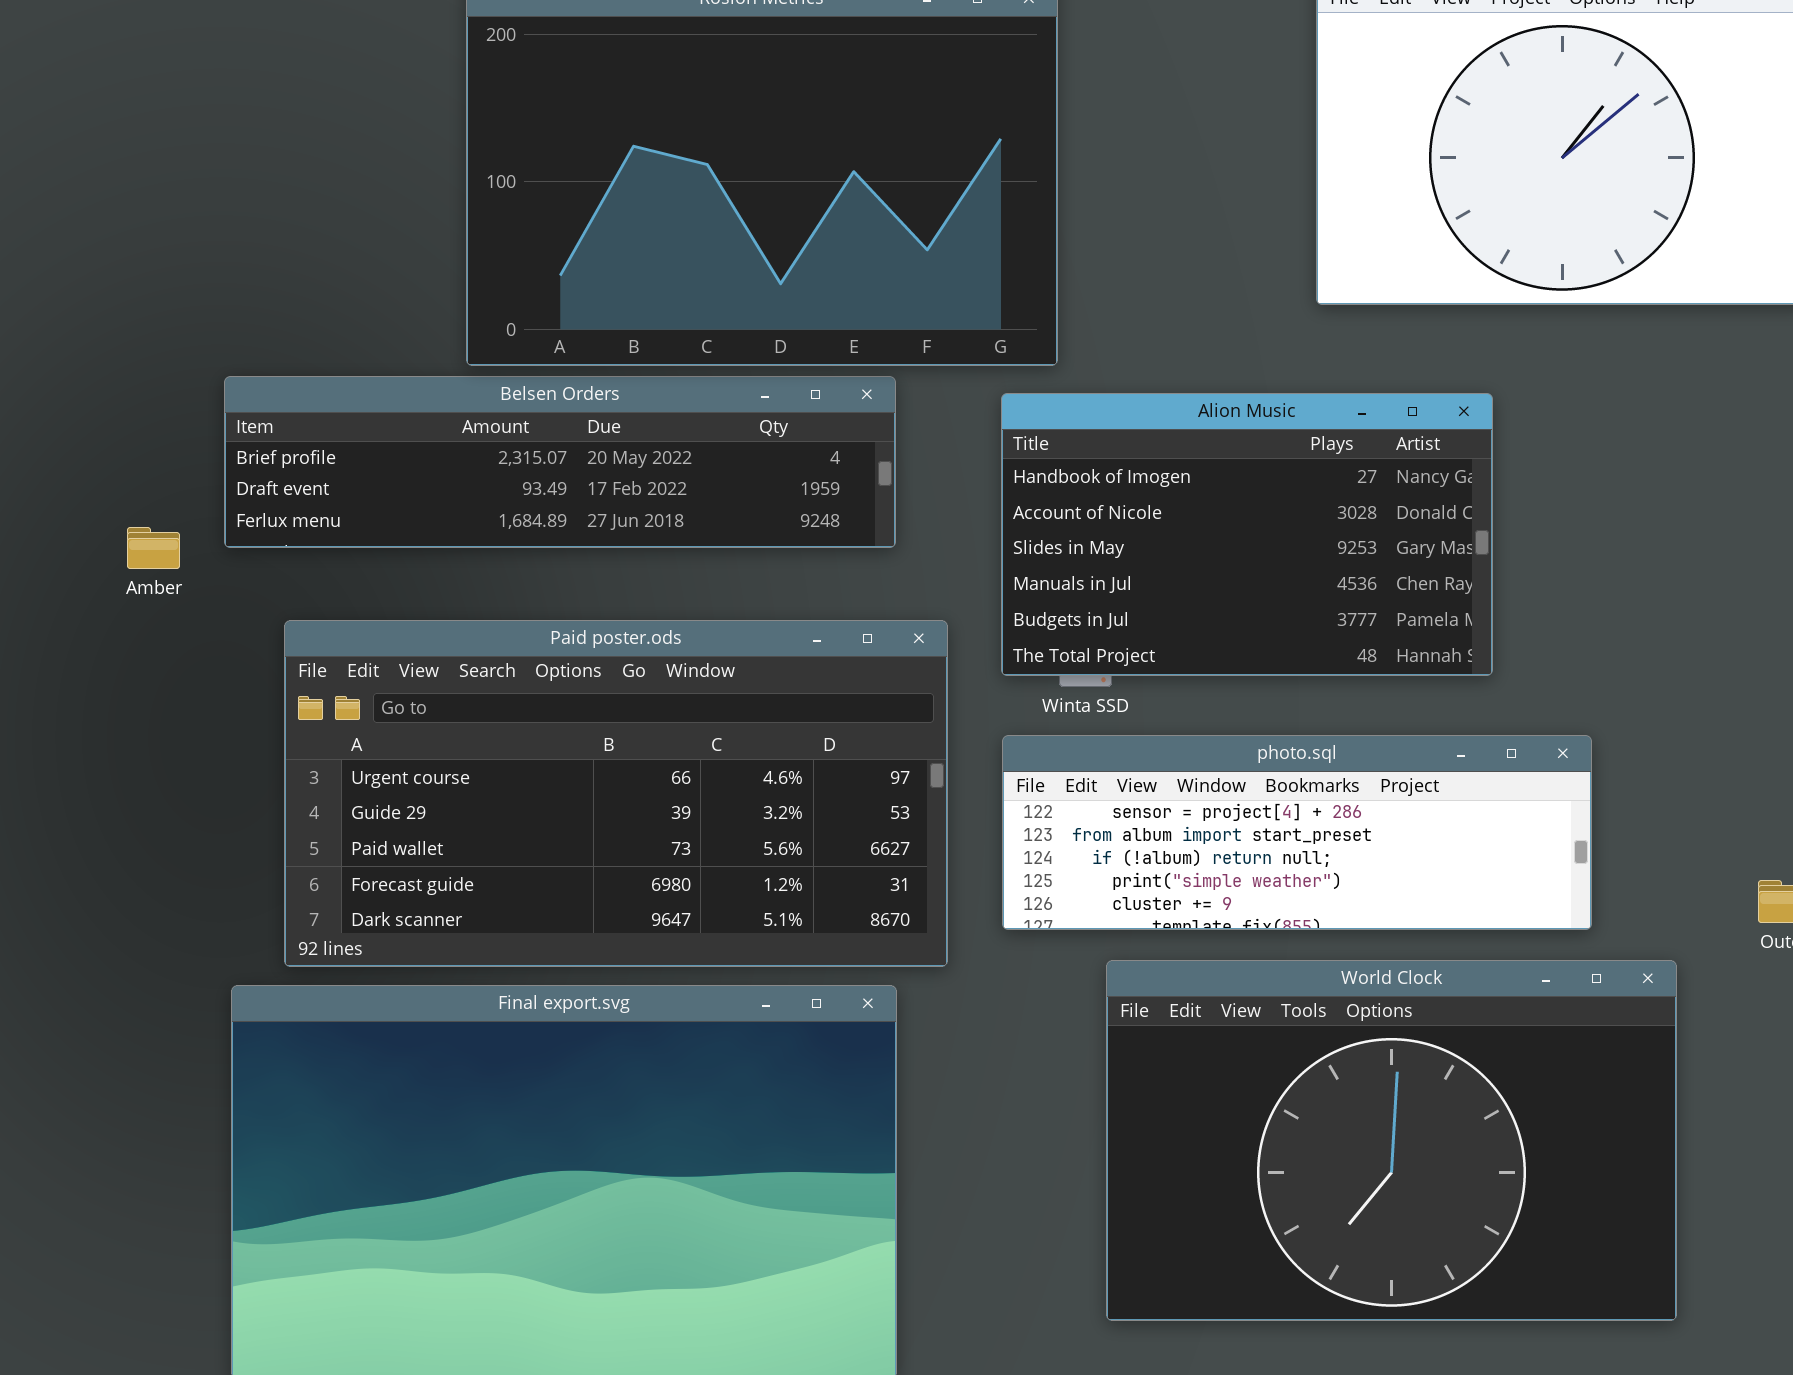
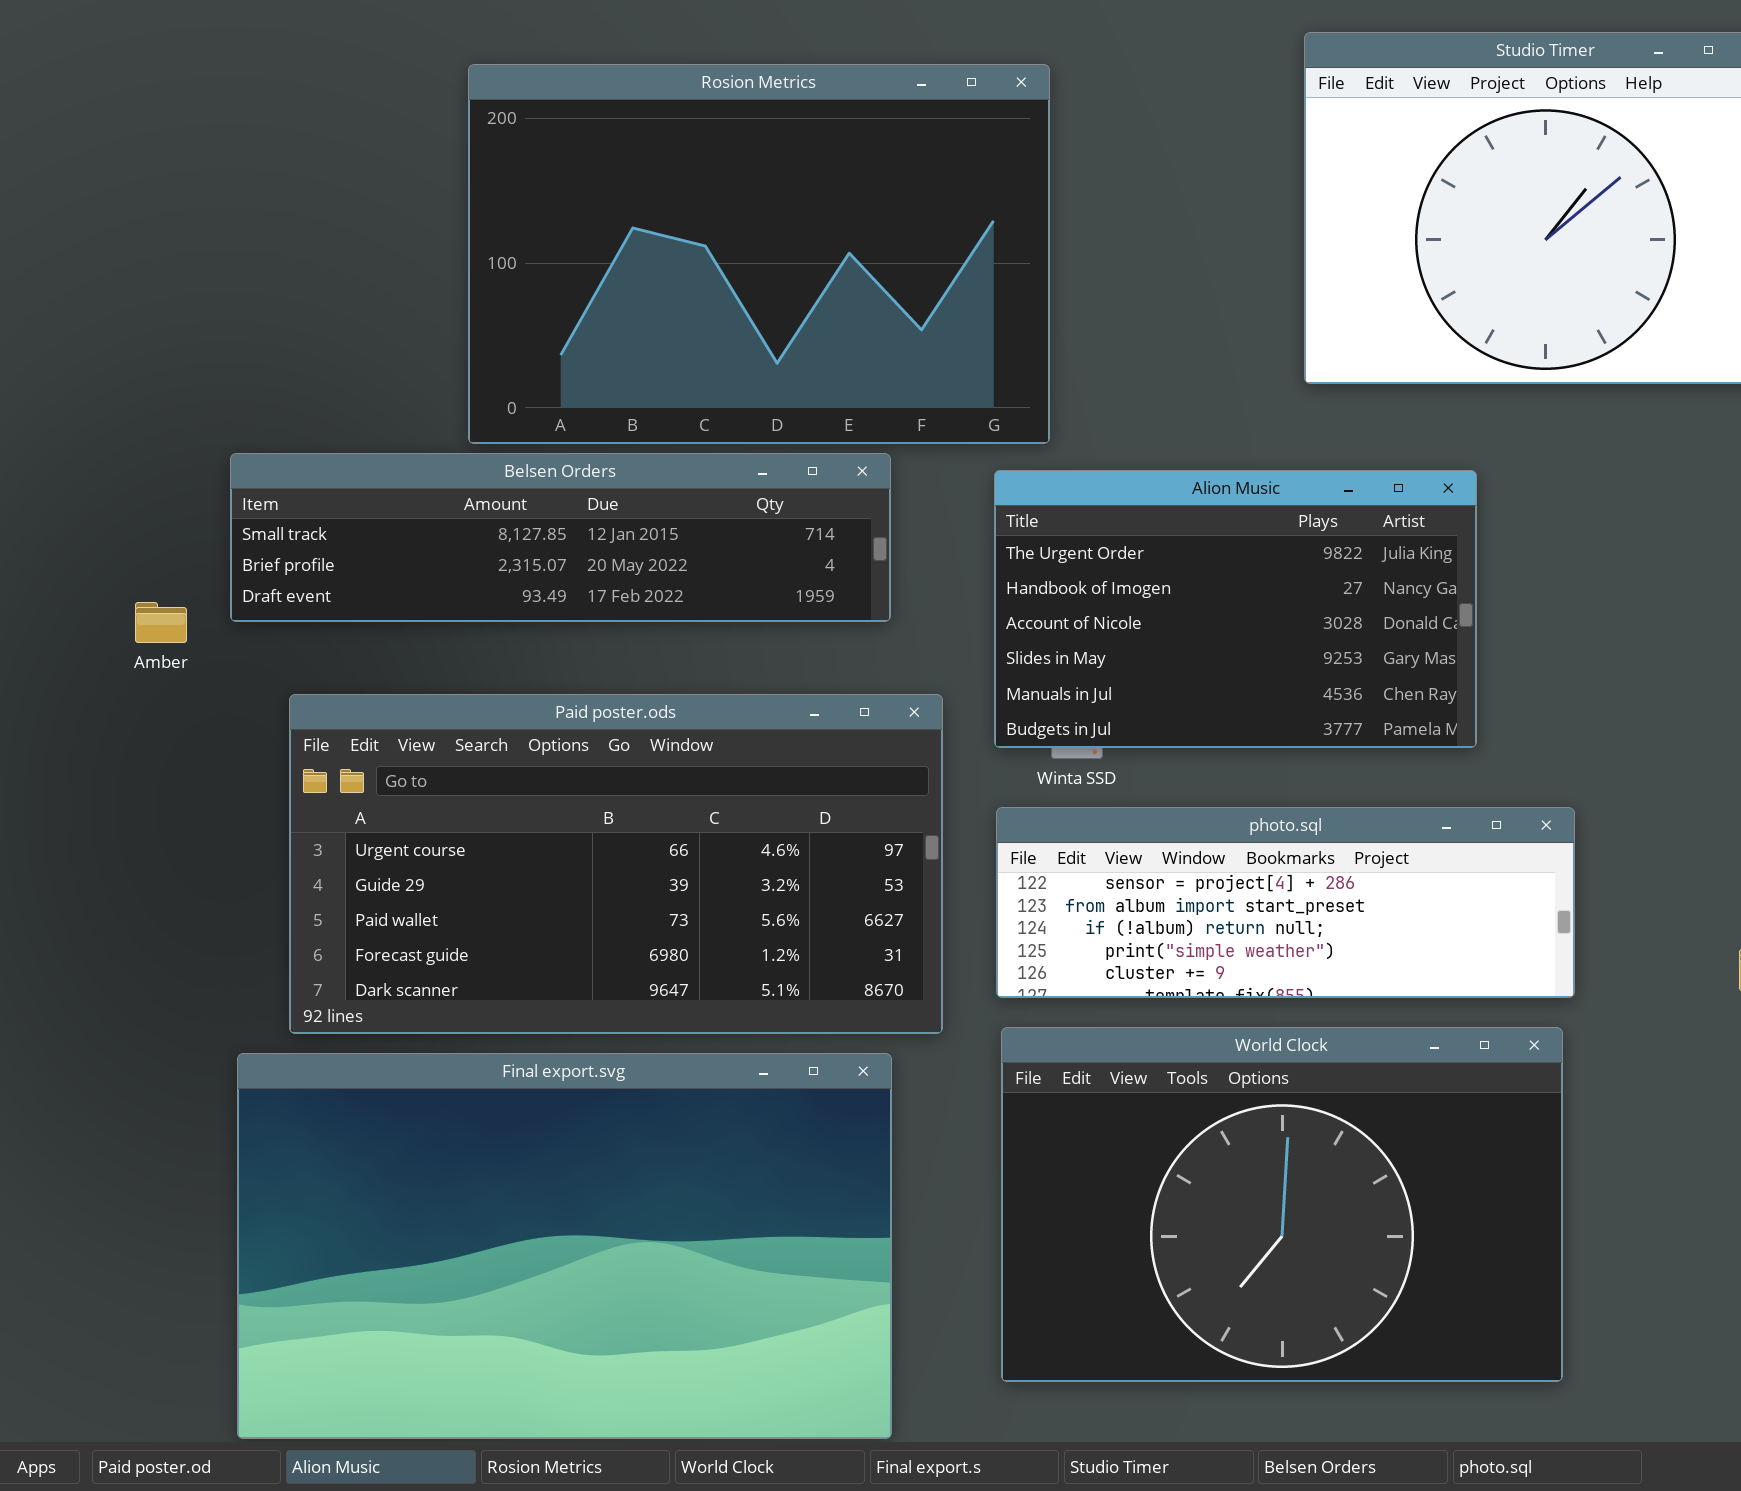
Belsen Orders: [224,376,896,548] -> [230,453,891,622], scrolled up 1 row
Alion Music: [1001,393,1493,676] -> [994,470,1477,748], scrolled up 1 row
World Clock: [1106,960,1677,1321] -> [1001,1027,1563,1382], moved

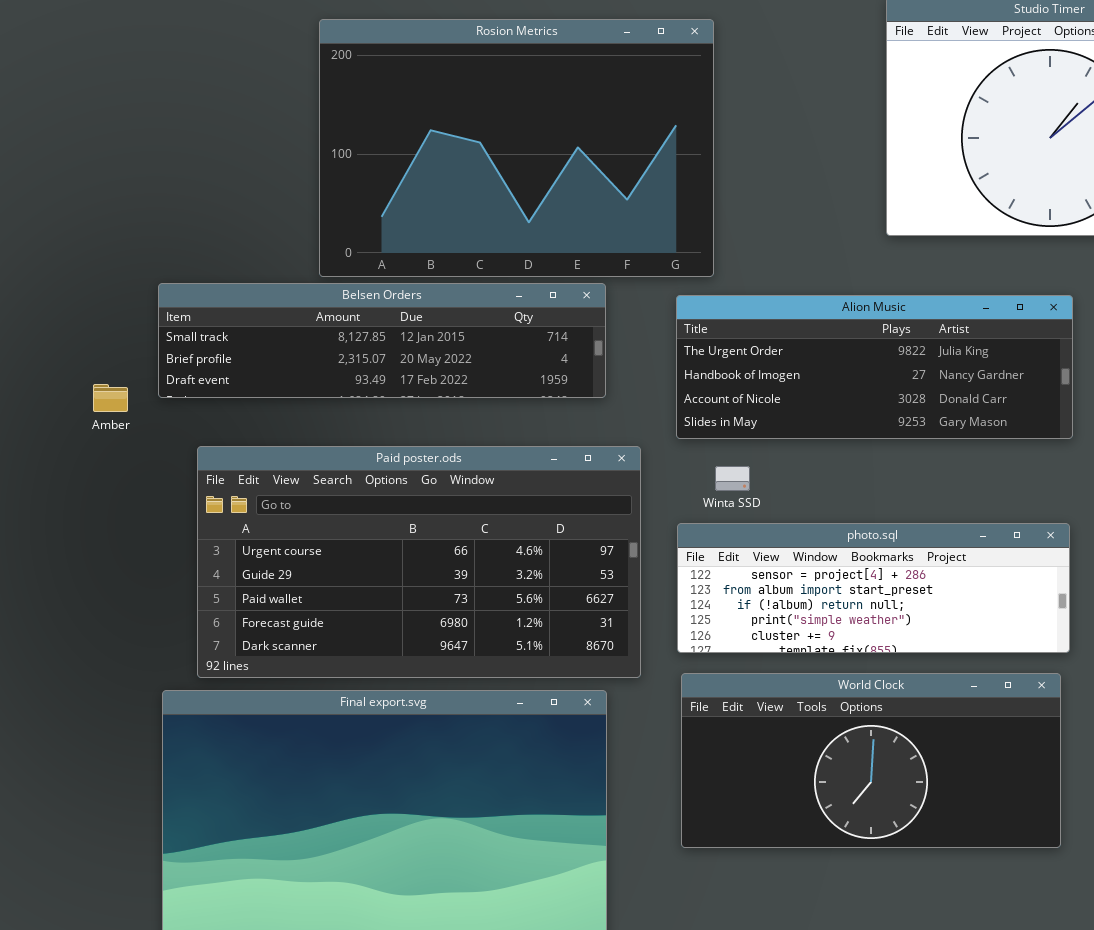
Alion Music: [994,470,1477,748] -> [676,295,1073,439], resized
World Clock: [1001,1027,1563,1382] -> [681,673,1061,848], resized

